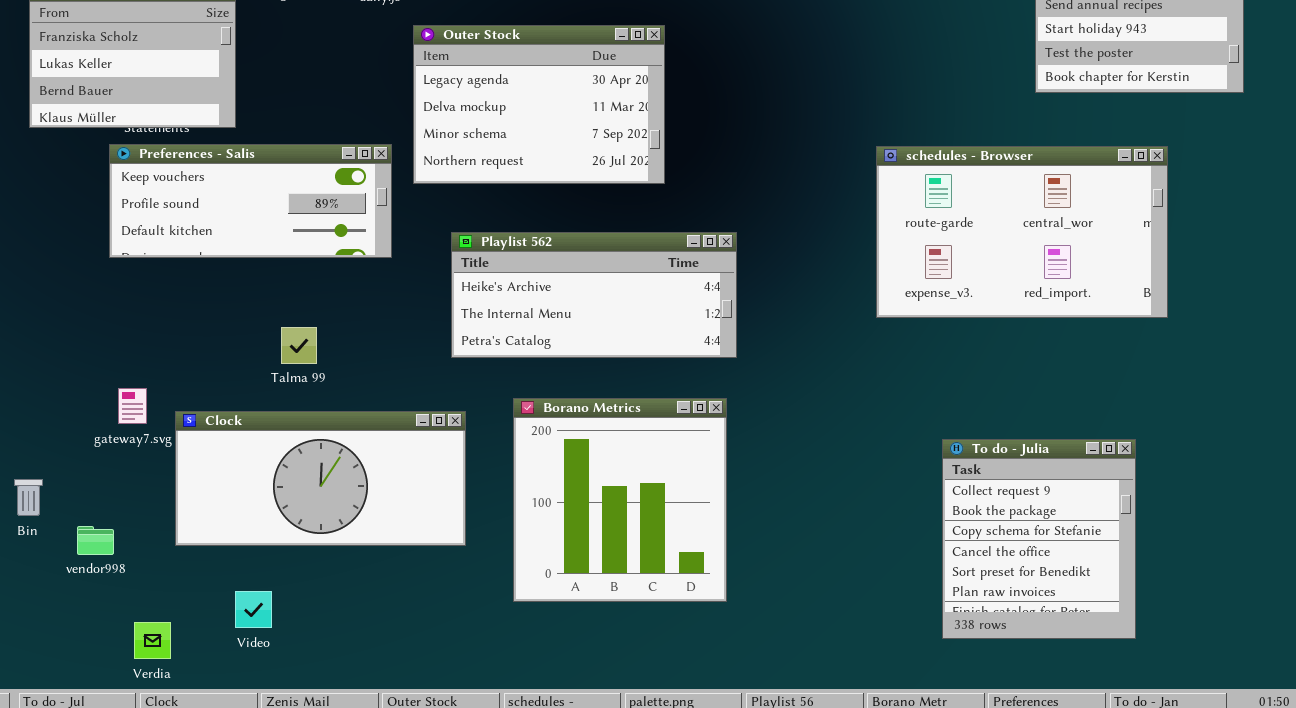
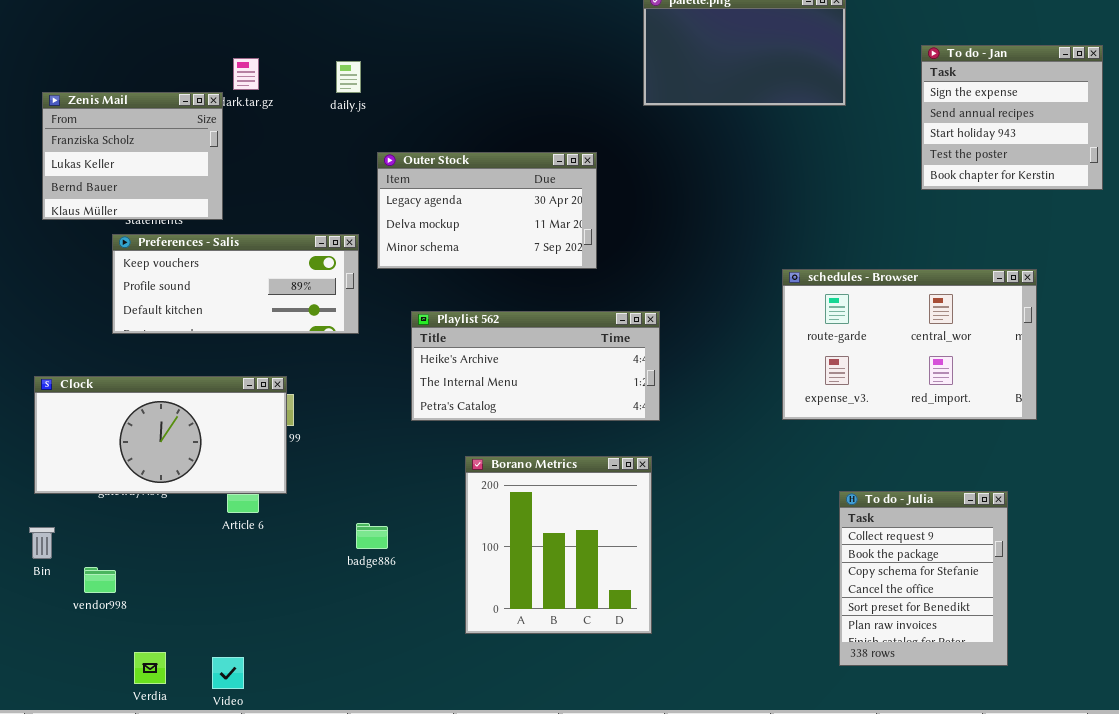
Outer Stock: [413,25,665,184] -> [377,152,597,269], resized
schedules - Browser: [876,146,1168,318] -> [782,269,1037,420], moved
Clock: [175,411,466,546] -> [34,376,287,494], moved
Video: [235,591,272,628] -> [212,657,244,689], moved

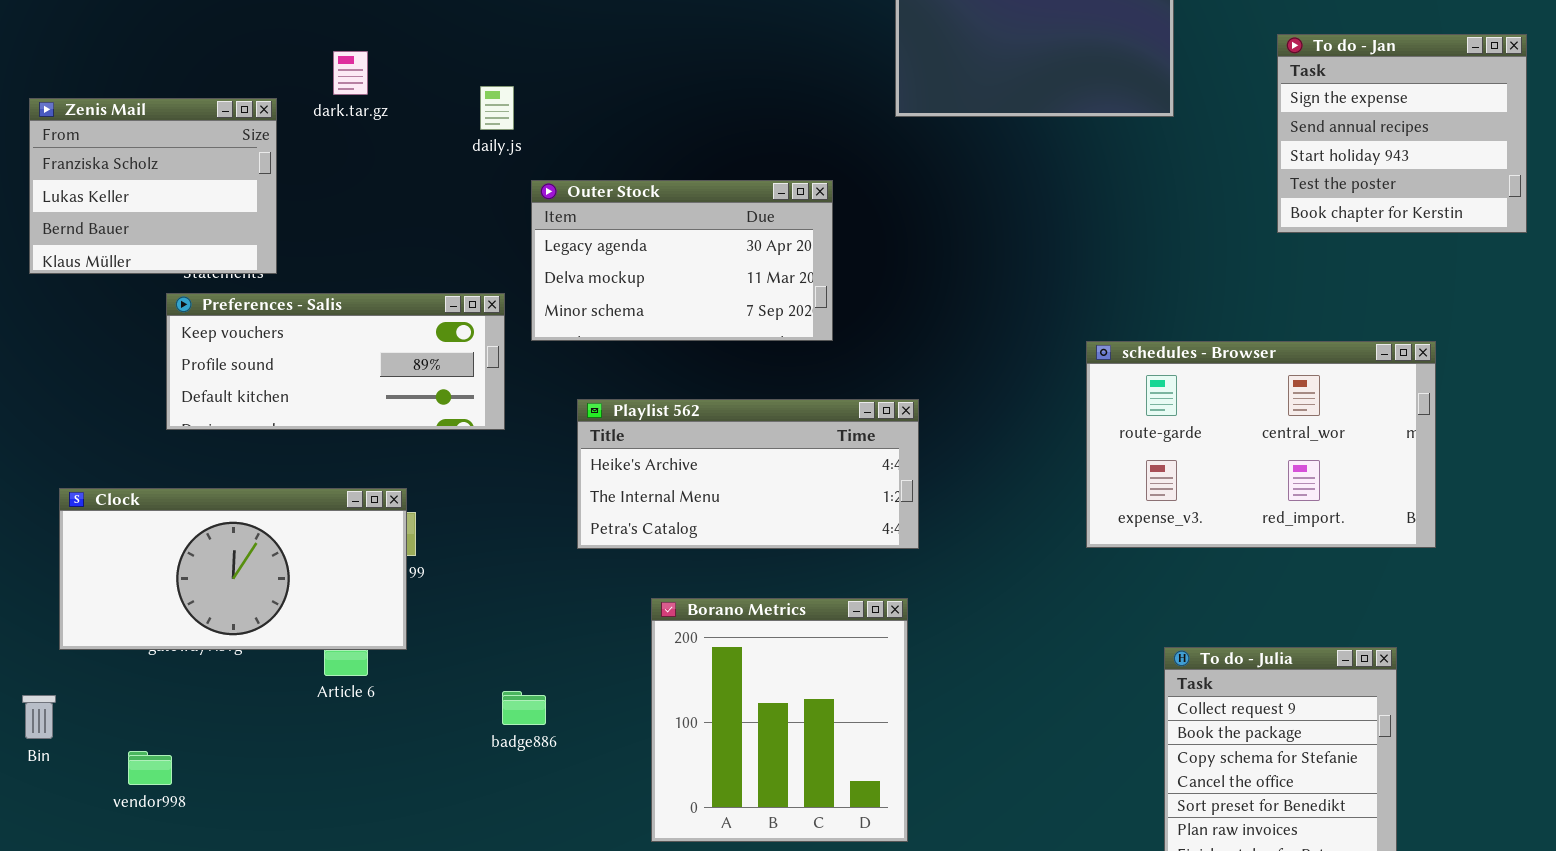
daily.js: [336,61,361,93] -> [480,86,514,130], moved
Zenis Mail: [42,92,223,220] -> [29,98,277,274], moved
Bin: [29,527,55,559] -> [22,695,56,739], moved

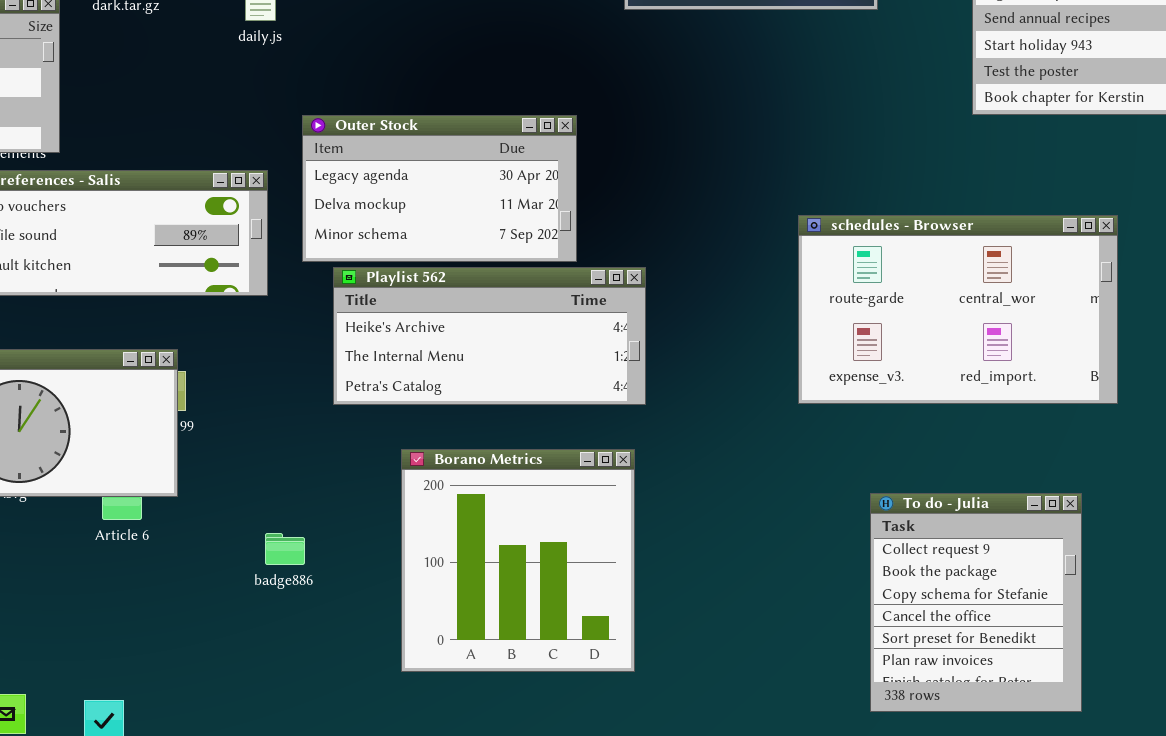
Outer Stock: [531,180,833,341] -> [302,115,577,262], moved

